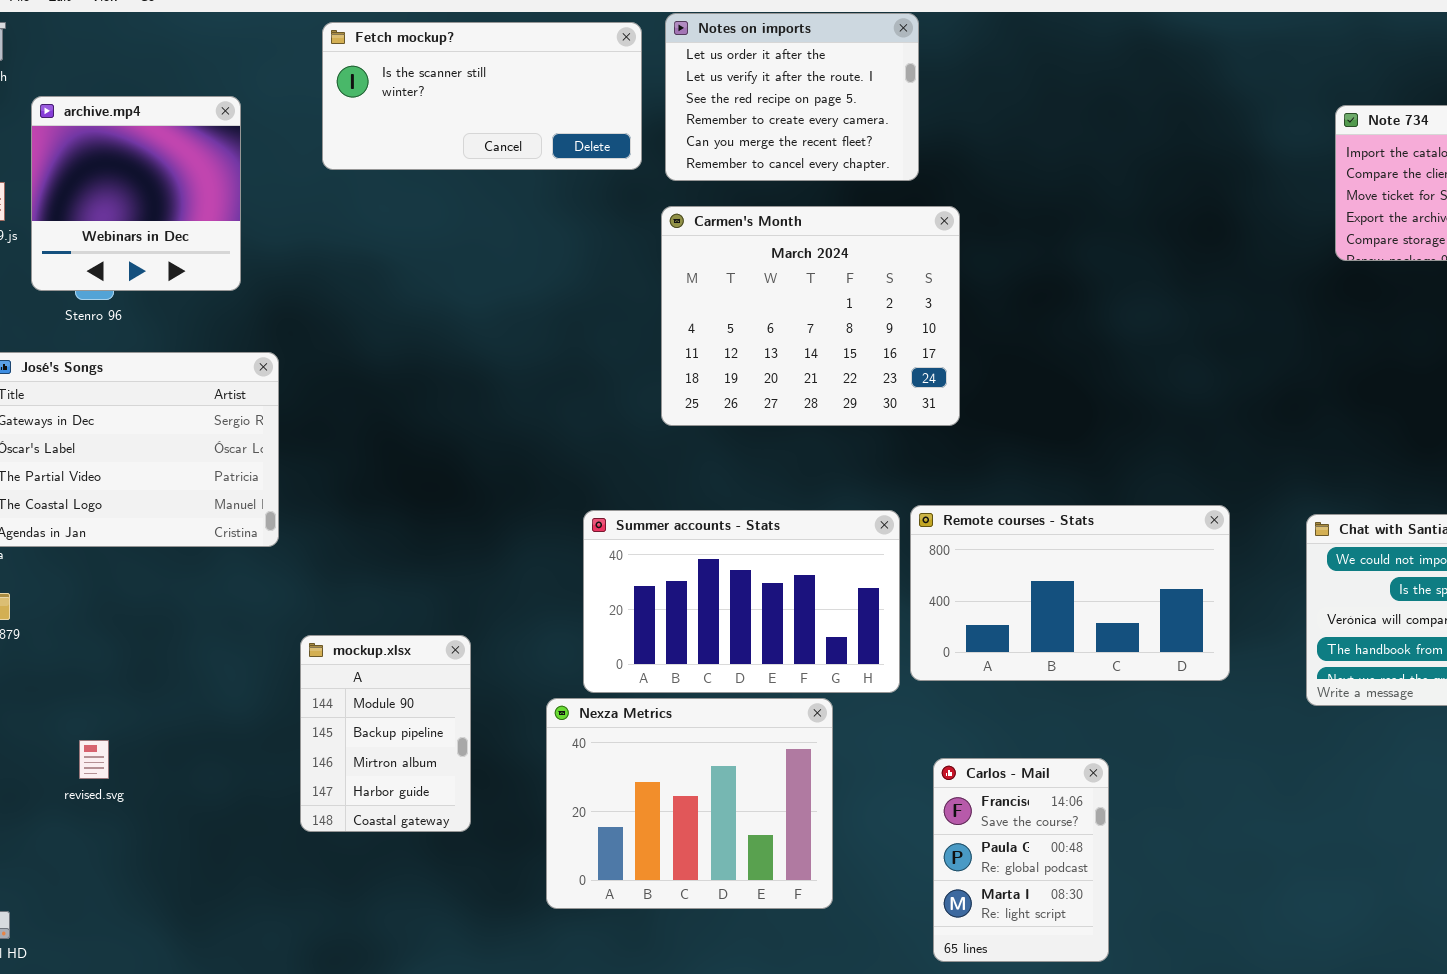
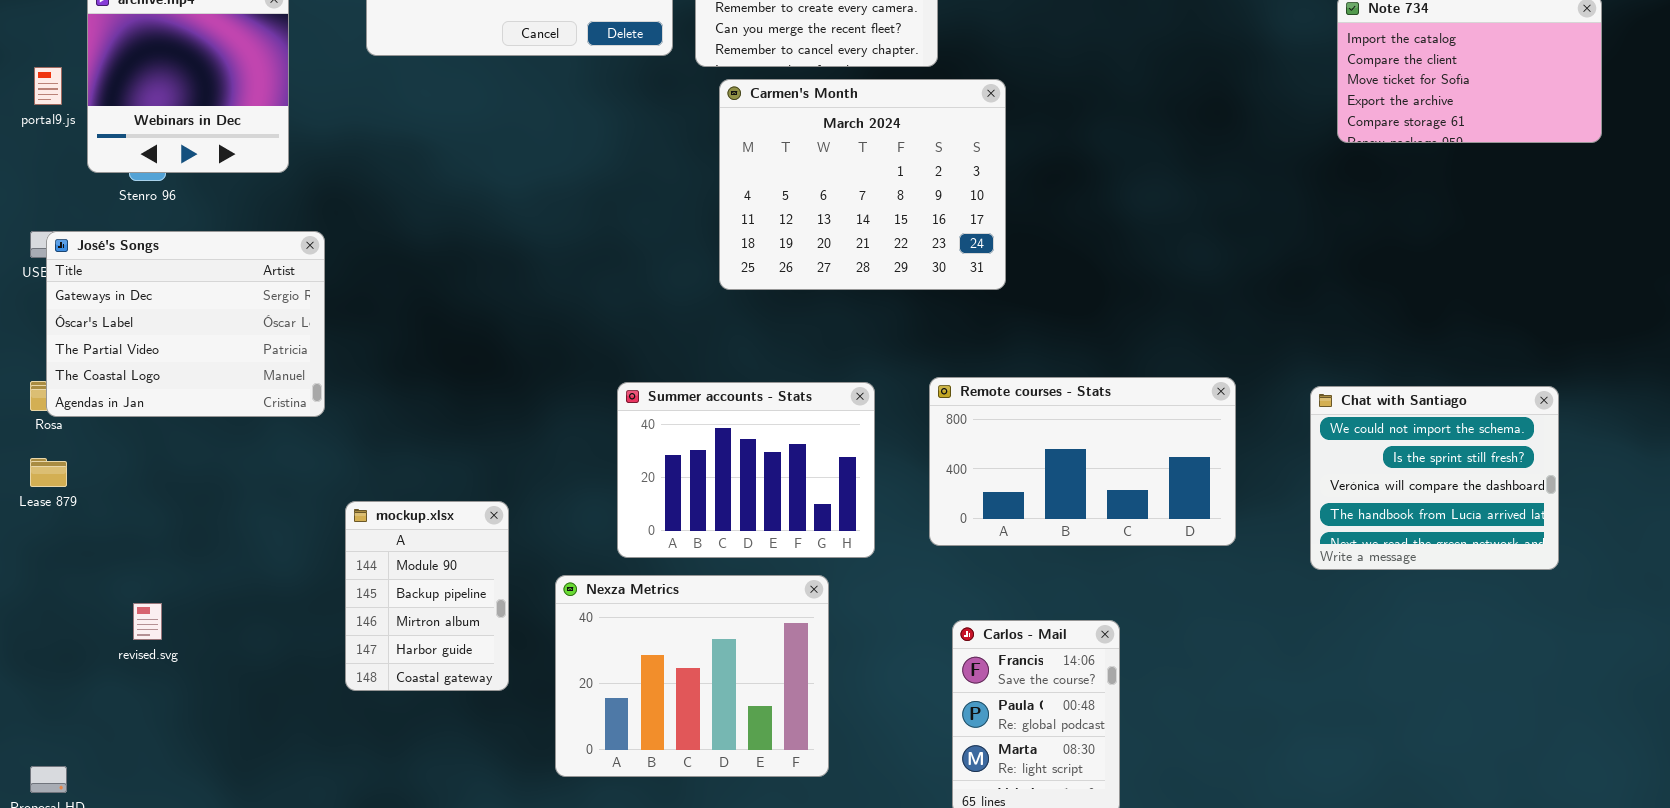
Carmen's Month: [661,206,960,426] -> [719,79,1006,290], moved
Summer accounts - Stats: [583,510,900,693] -> [617,382,875,558], resized
Nexza Metrics: [546,698,833,909] -> [555,575,829,777], moved

